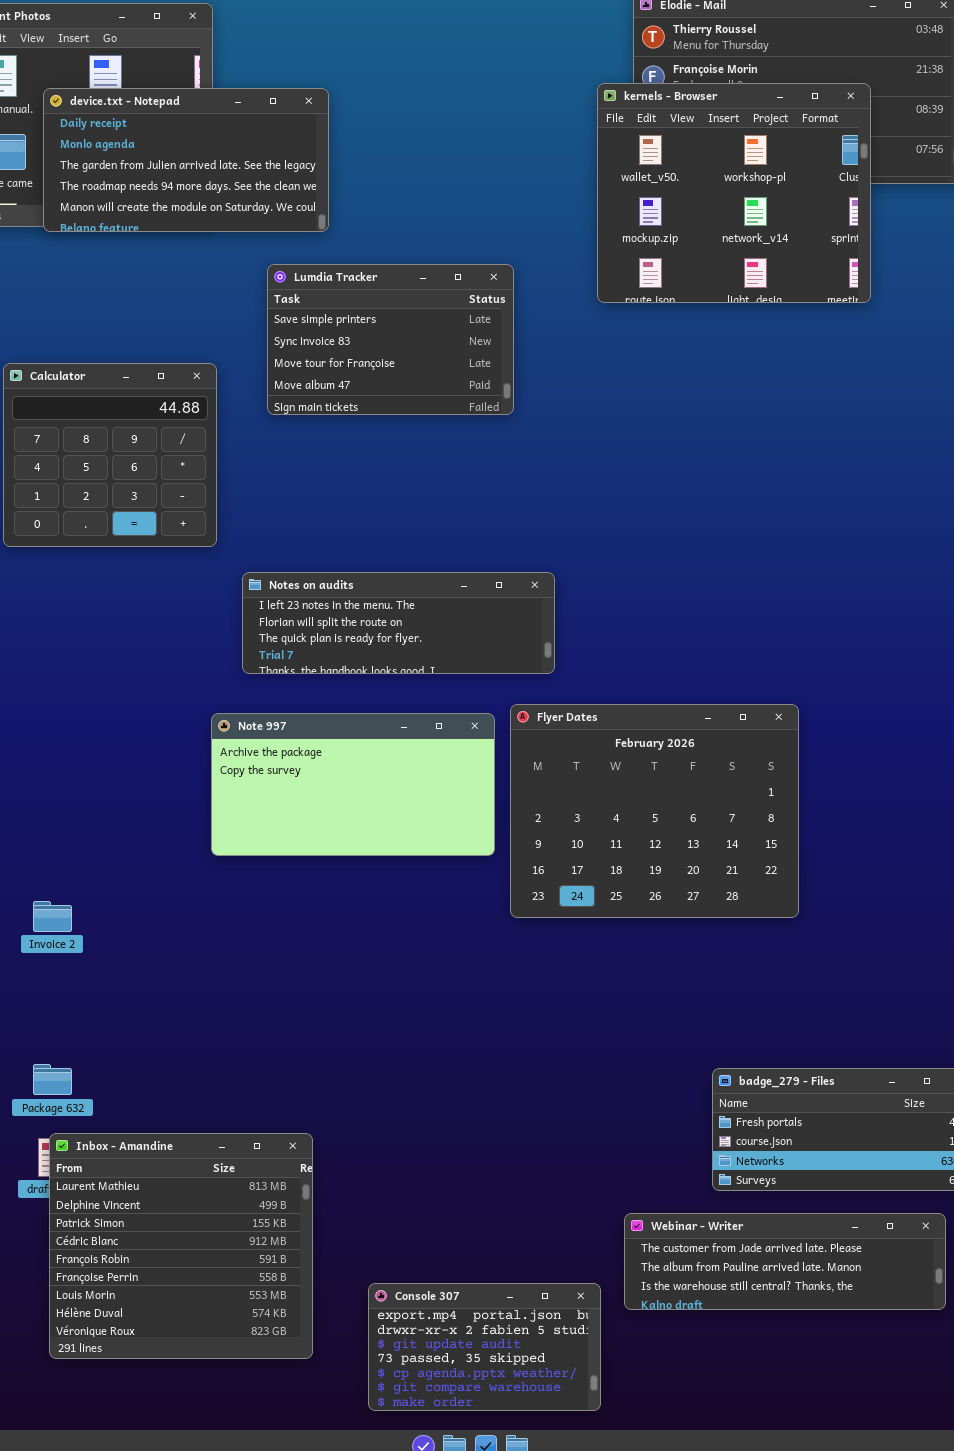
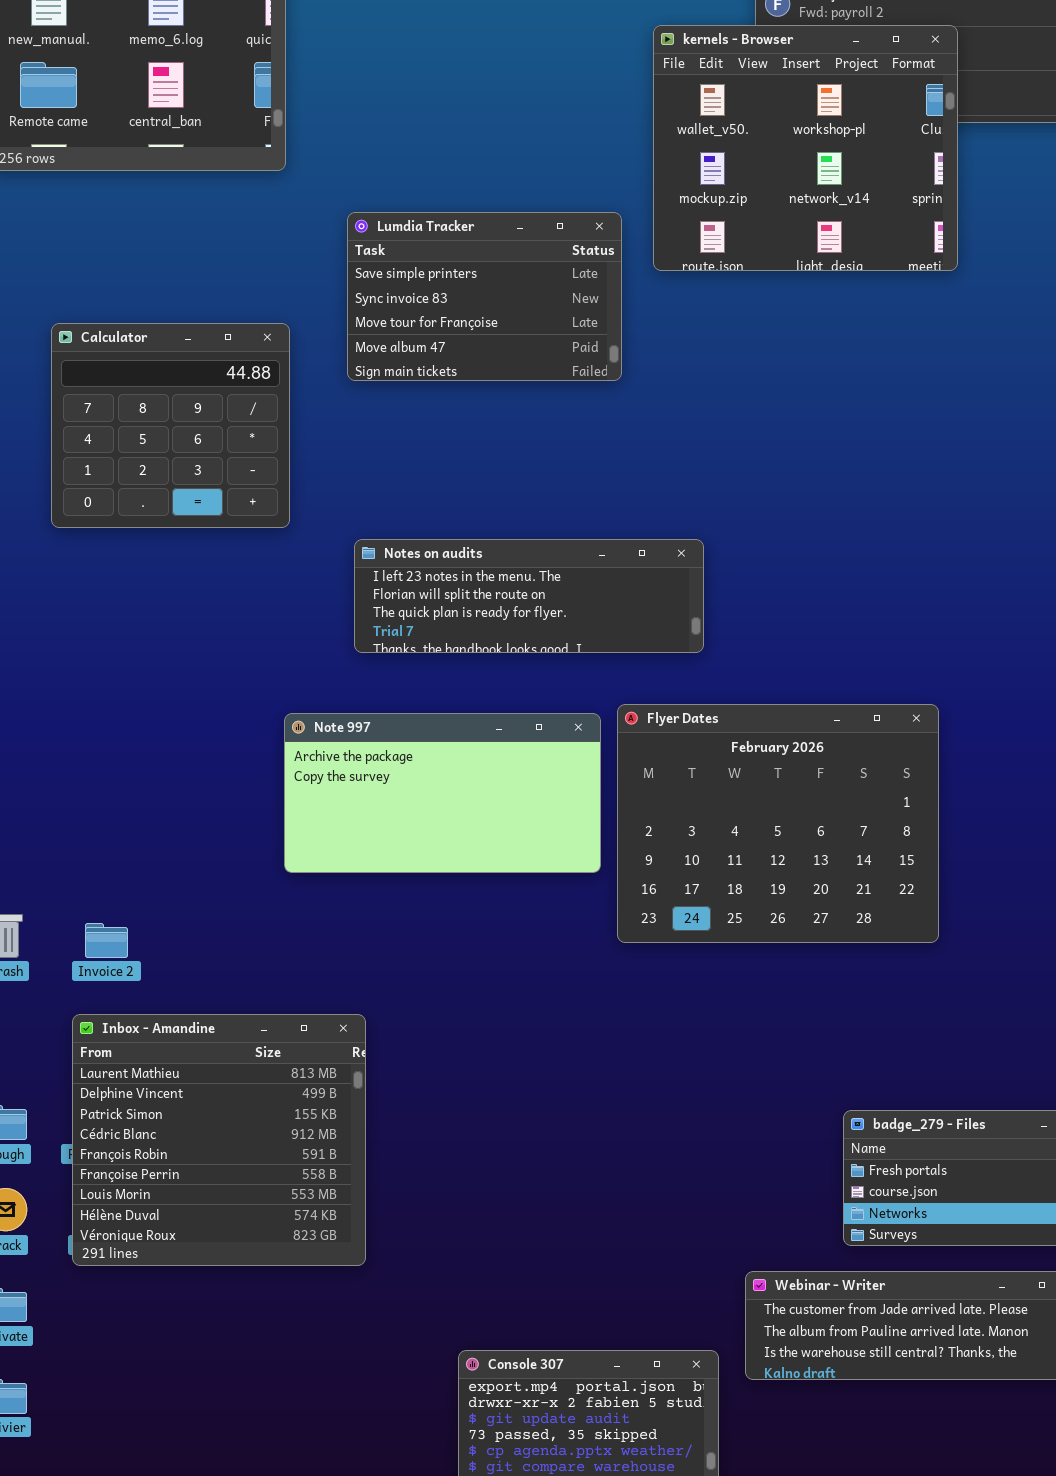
kernels - Browser: [597,83,871,303] -> [653,25,958,271], moved
device.txt - Notepad: [43,88,329,232] -> none, closed
Notes on audits: [242,572,555,674] -> [354,539,704,653], moved
Inbox - Amandine: [49,1133,313,1359] -> [72,1014,366,1266], moved

